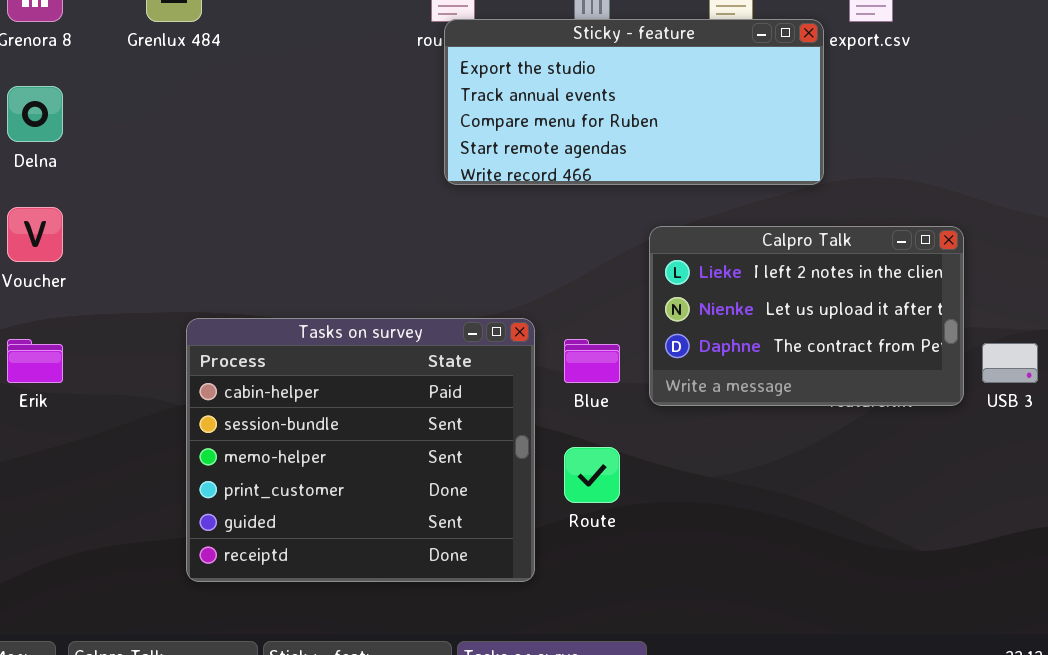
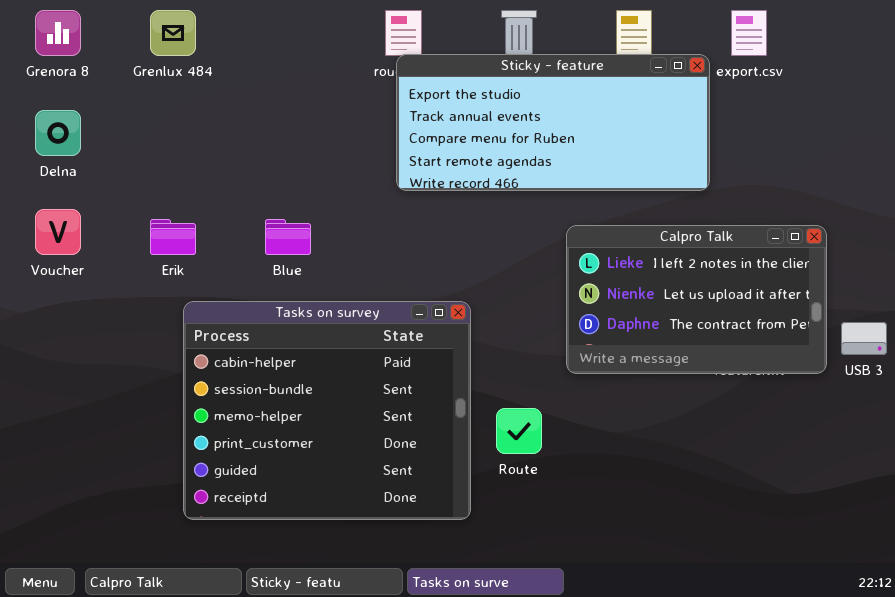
Erik: [7,339,63,383] -> [150,219,196,255], moved
Blue: [564,339,620,383] -> [265,219,311,255], moved

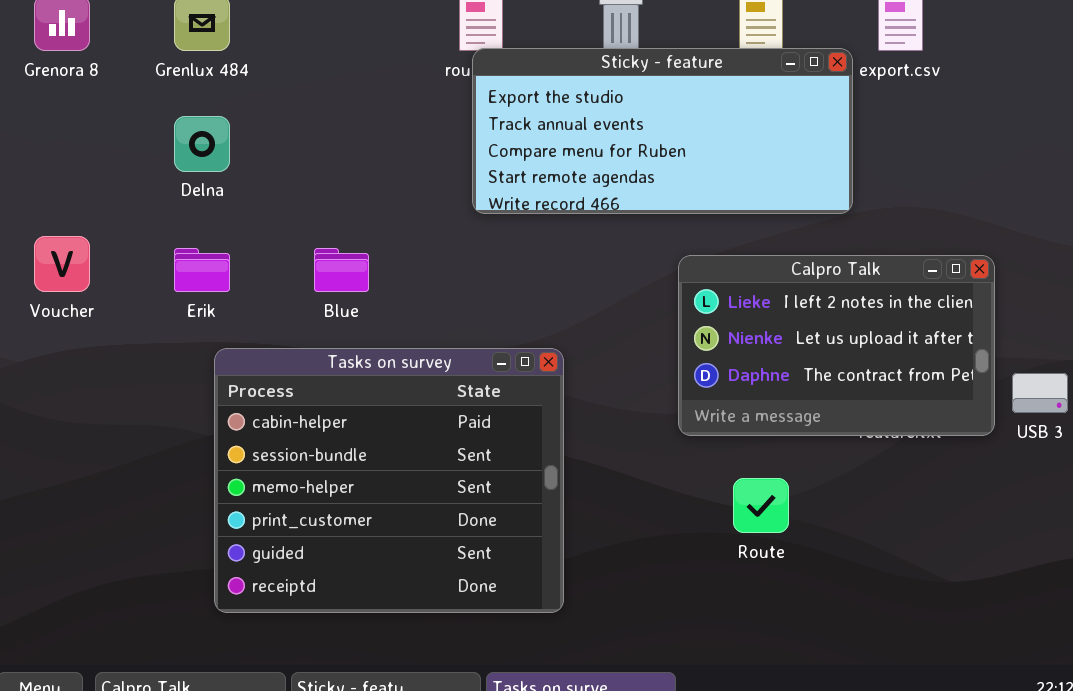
Delna: [35,110,81,156] -> [174,116,230,172], moved
Route: [496,408,542,454] -> [733,478,789,533], moved

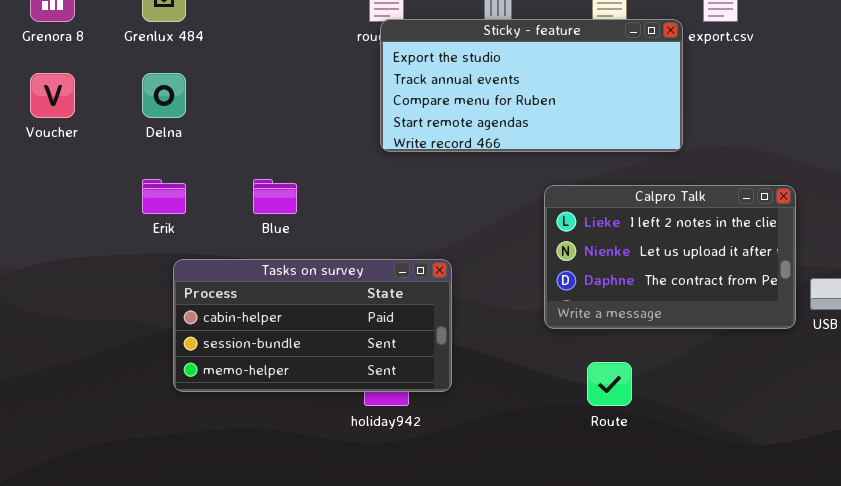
Voucher: [34,236,90,292] -> [30,73,75,118], moved
Tasks on survey: [214,348,564,613] -> [173,259,452,392], resized

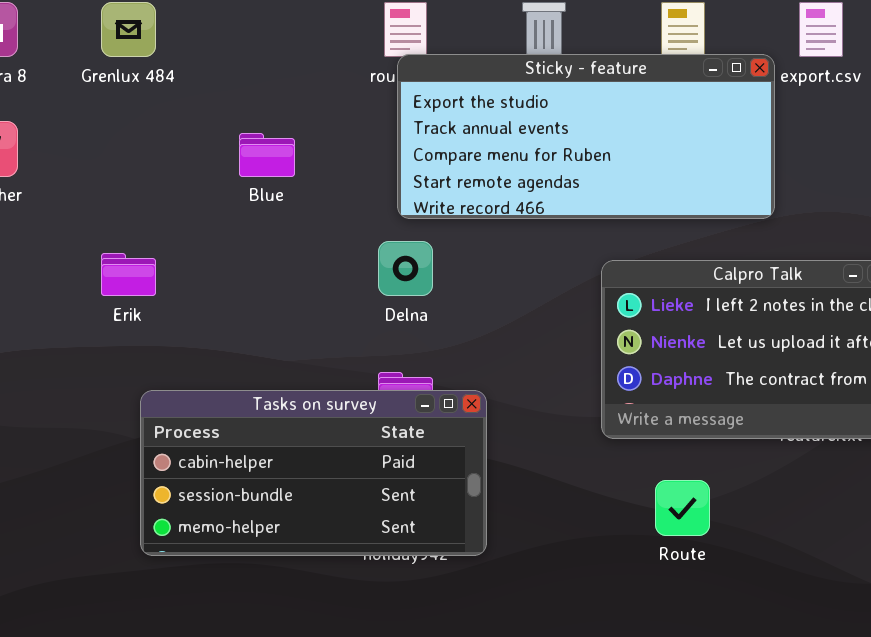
Delna: [142,73,186,118] -> [378,241,433,296], moved
Blue: [253,179,297,214] -> [239,133,295,177], moved
Tasks on survey: [173,259,452,392] -> [140,390,487,556], moved

